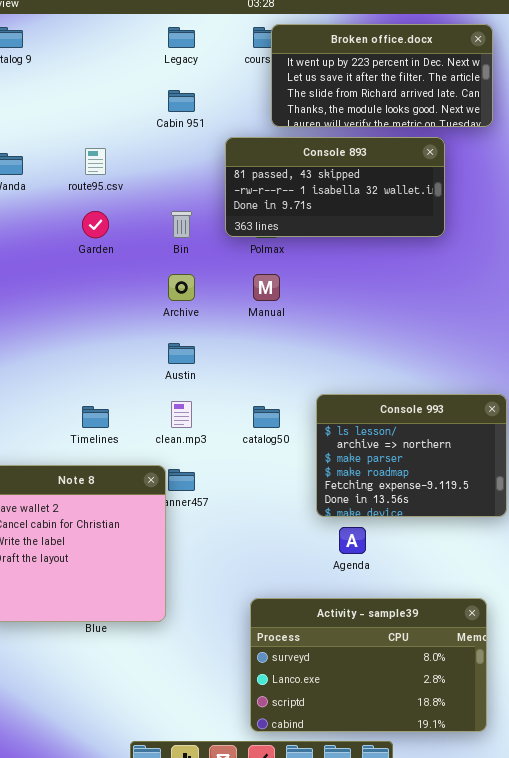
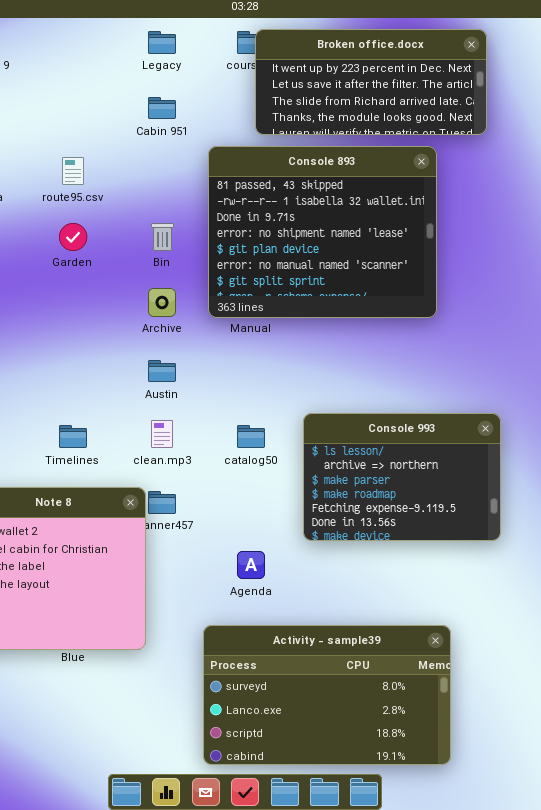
Console 893: [225,137,445,237] -> [208,146,437,318], resized
Agenda: [339,527,366,554] -> [237,551,265,579], moved
Activity - sample39: [250,598,487,732] -> [203,625,451,765], moved

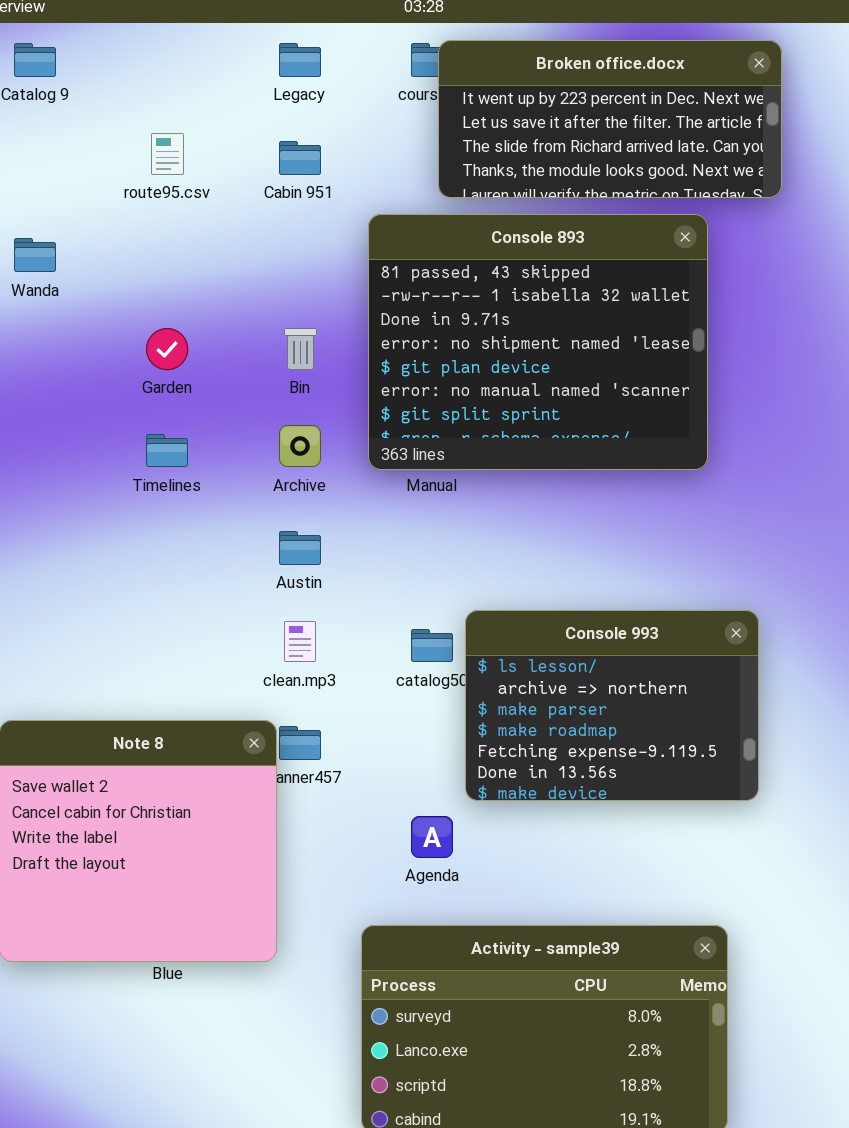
route95.csv: [62,157,84,185] -> [151,133,184,175], moved
Console 993: [303,413,501,541] -> [465,610,759,801], moved
Timelines: [59,425,87,448] -> [146,434,188,467], moved

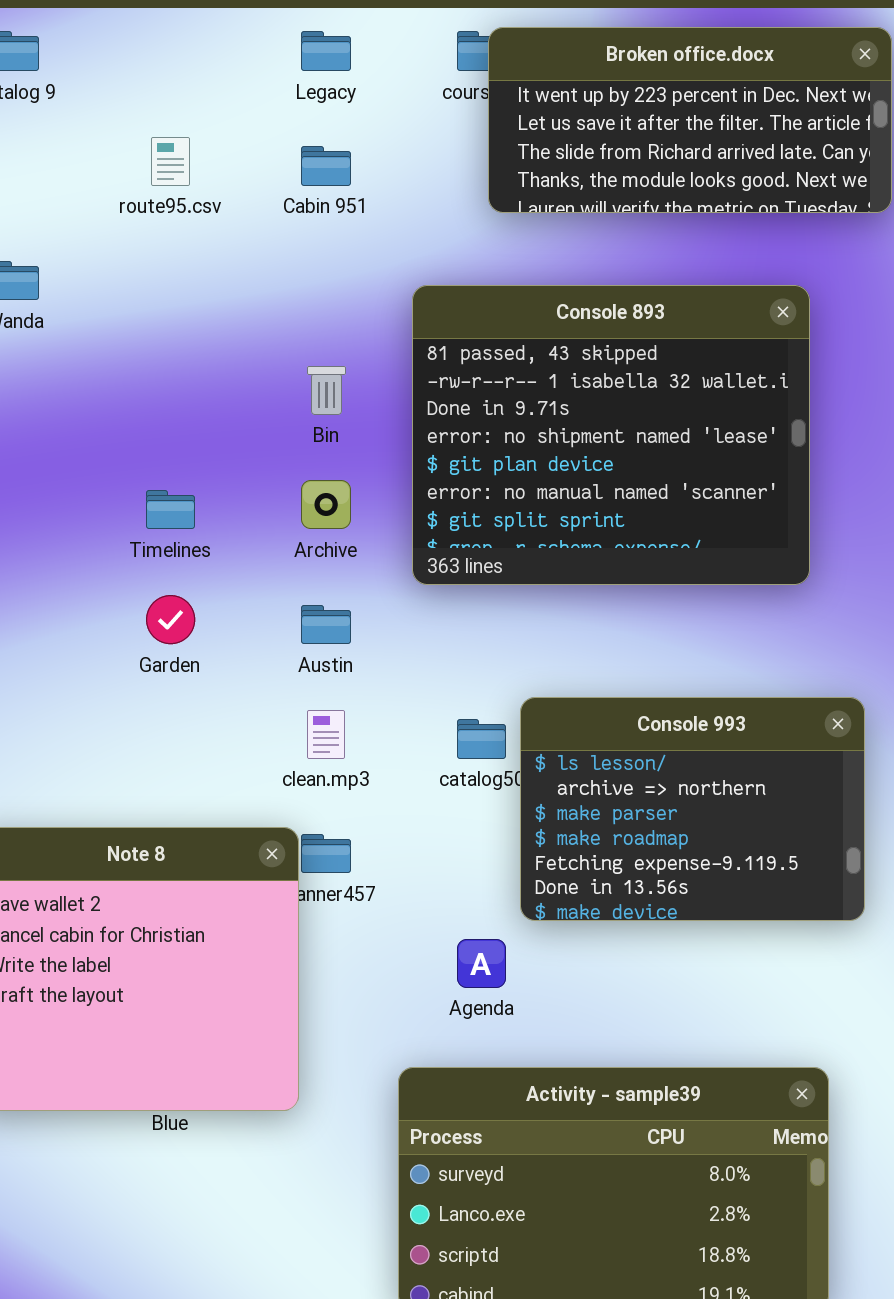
Console 893: [368,214,708,470] -> [412,285,810,585], moved
Garden: [146,328,188,370] -> [146,595,195,644], moved

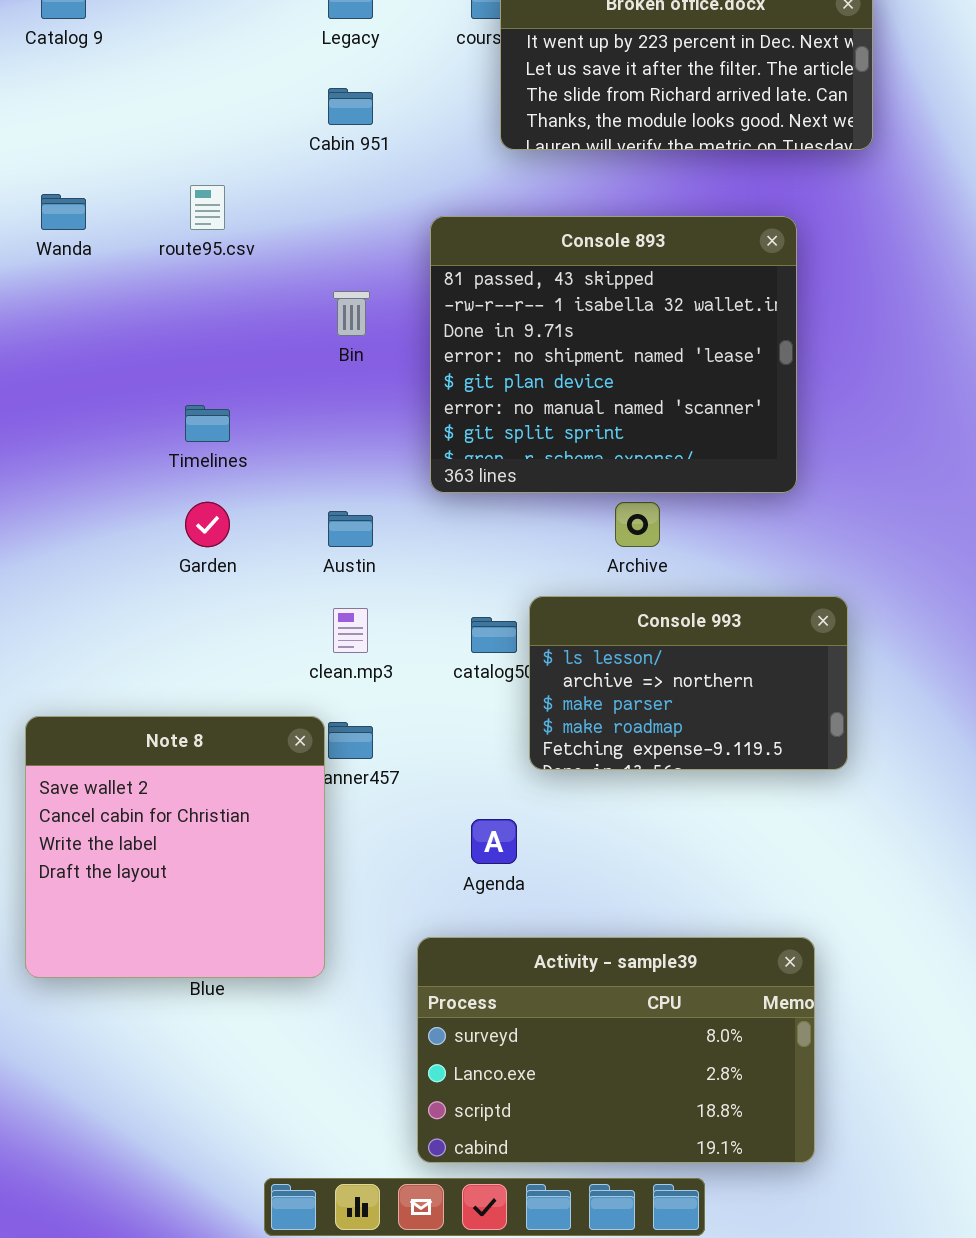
route95.csv: [151,137,190,186] -> [190,185,225,230], moved
Archive: [301,480,351,529] -> [615,502,660,547], moved
Console 993: [520,697,865,921] -> [529,596,848,770], resized

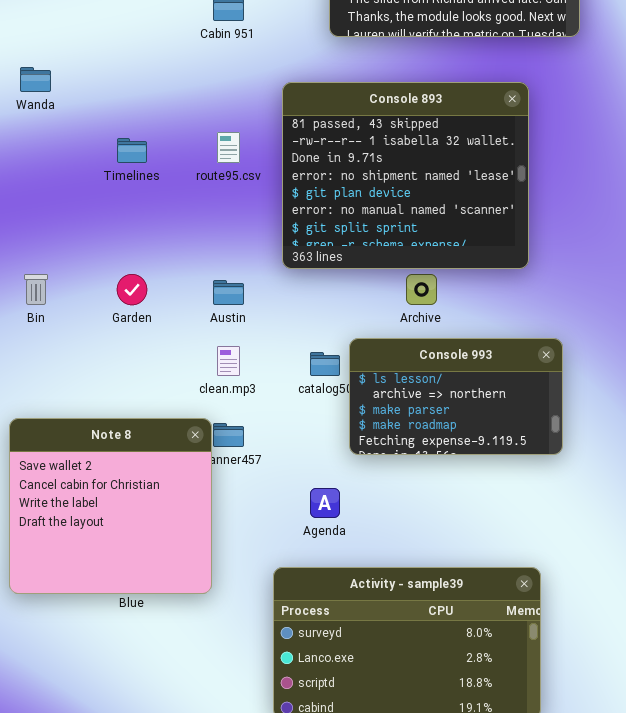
route95.csv: [190,185,225,230] -> [217,132,240,163], moved
Bin: [333,291,370,336] -> [24,274,48,305], moved
Timelines: [185,405,230,442] -> [117,138,147,163], moved

